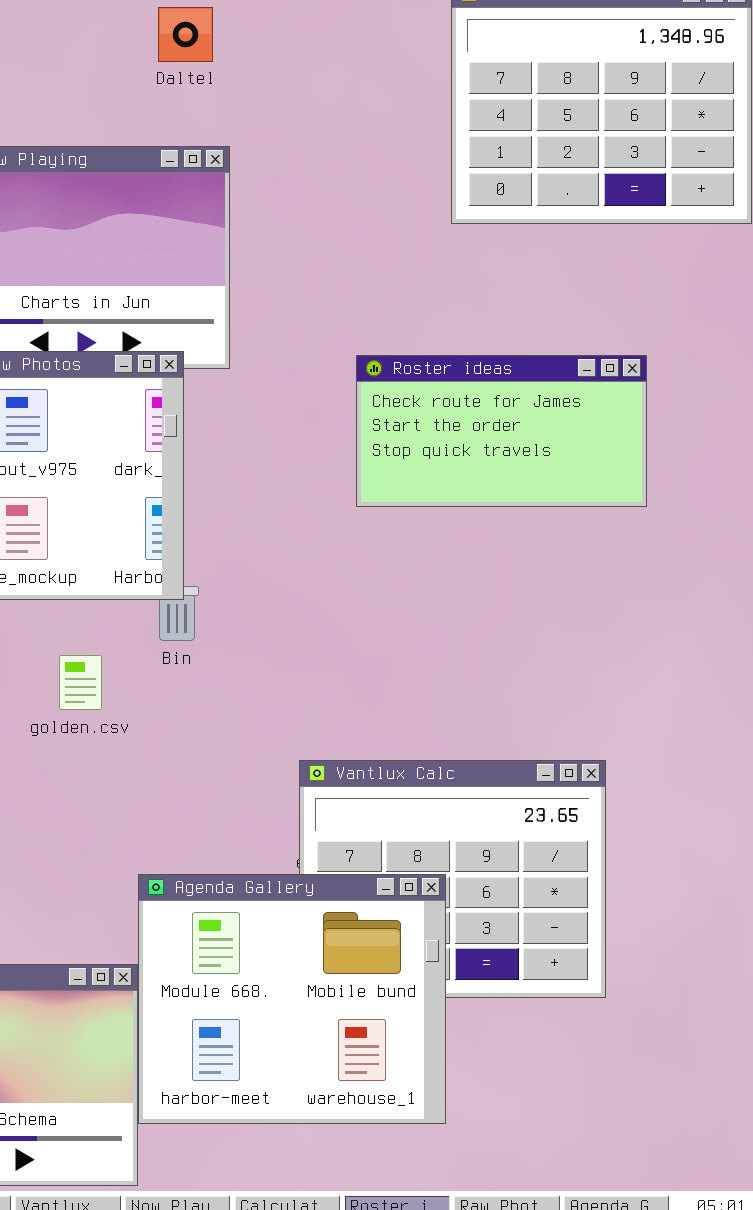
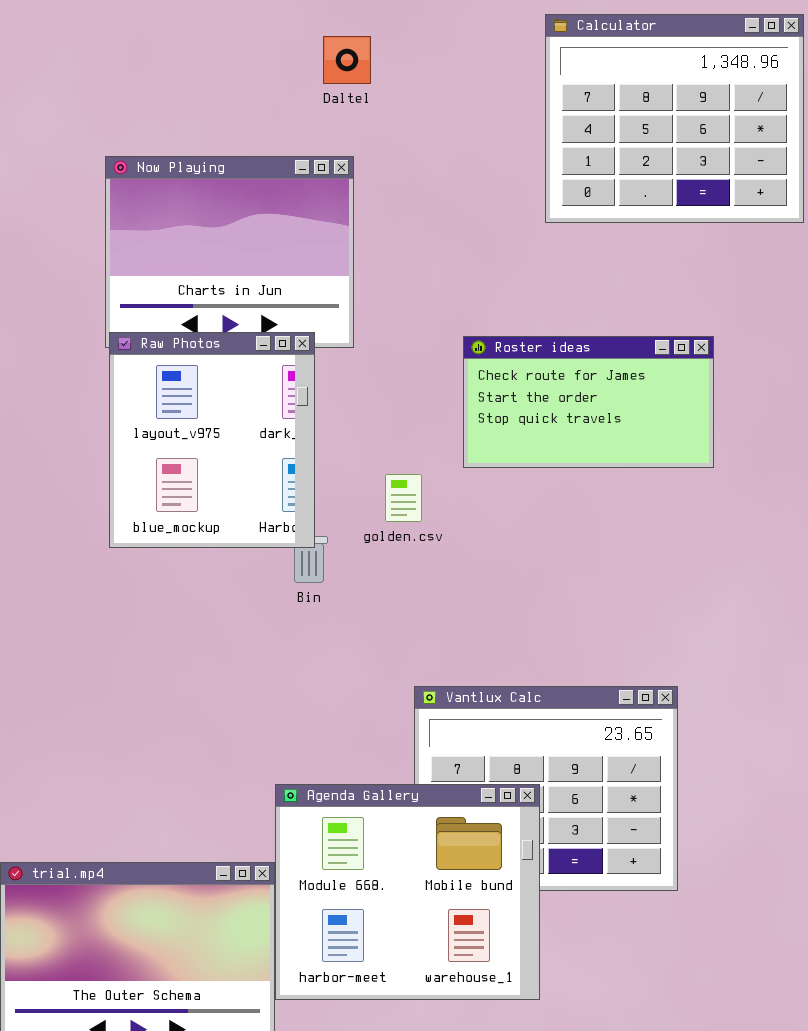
Daltel: [158,7,213,62] -> [323,36,371,84], moved
golden.csv: [59,655,102,710] -> [385,474,422,522], moved

